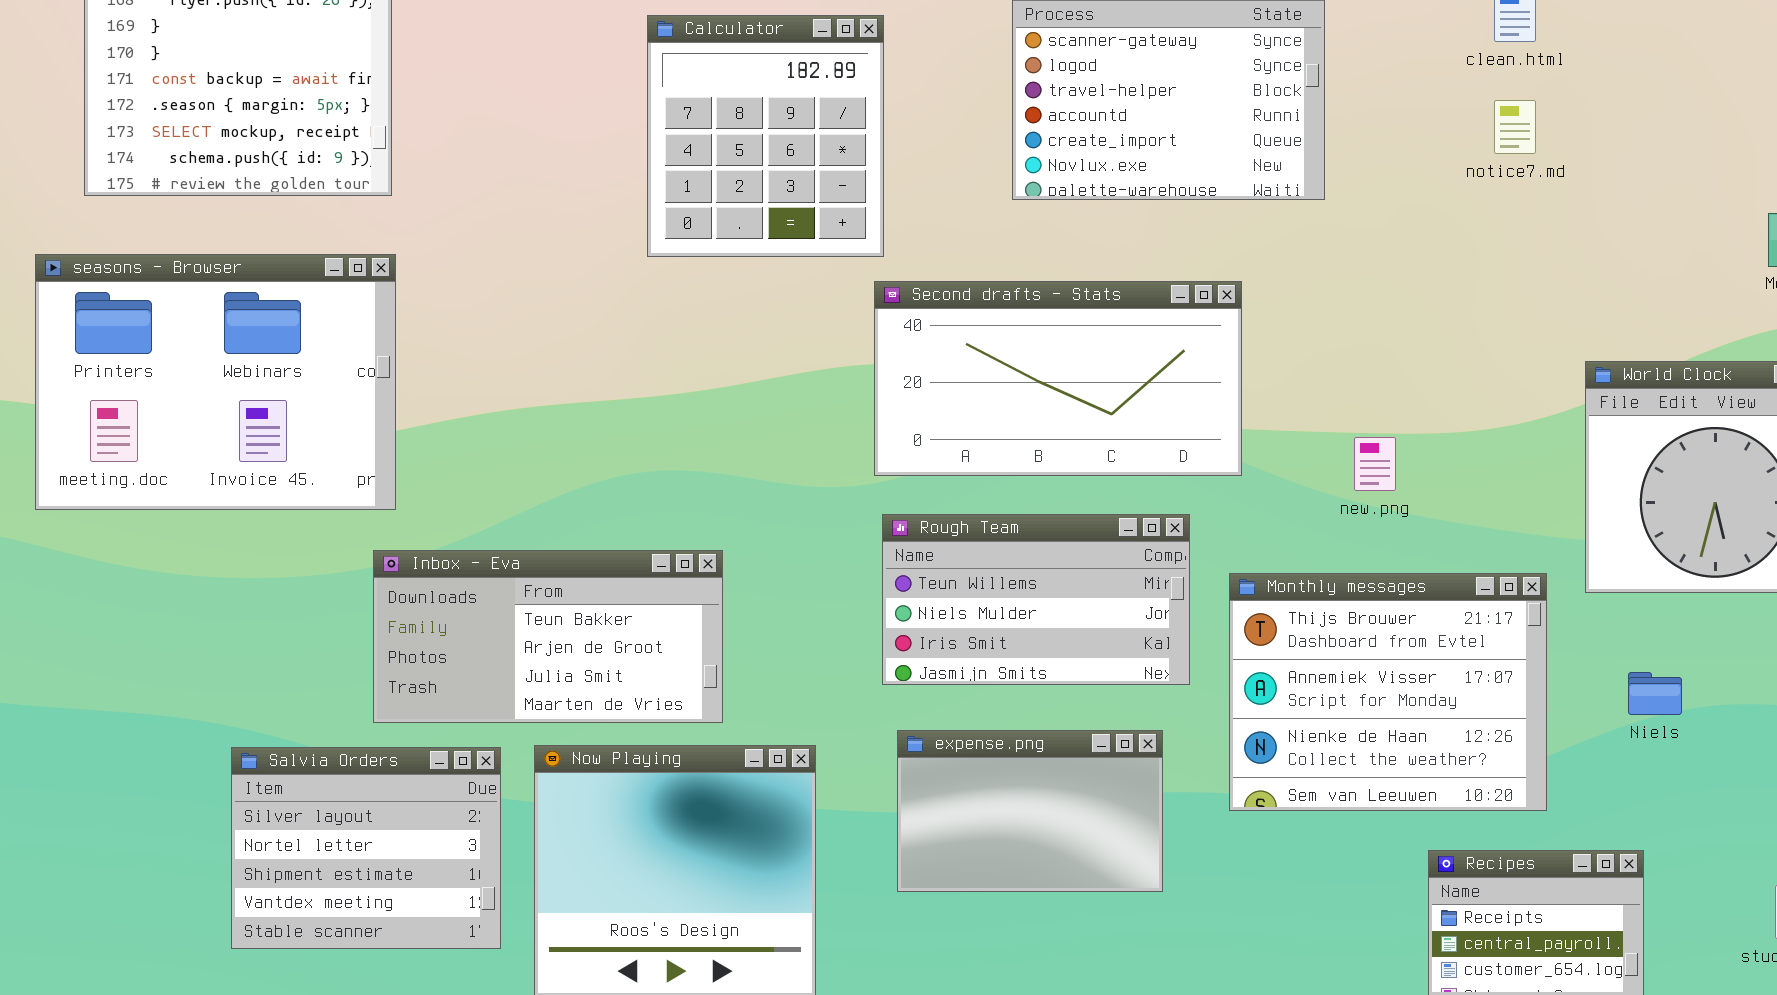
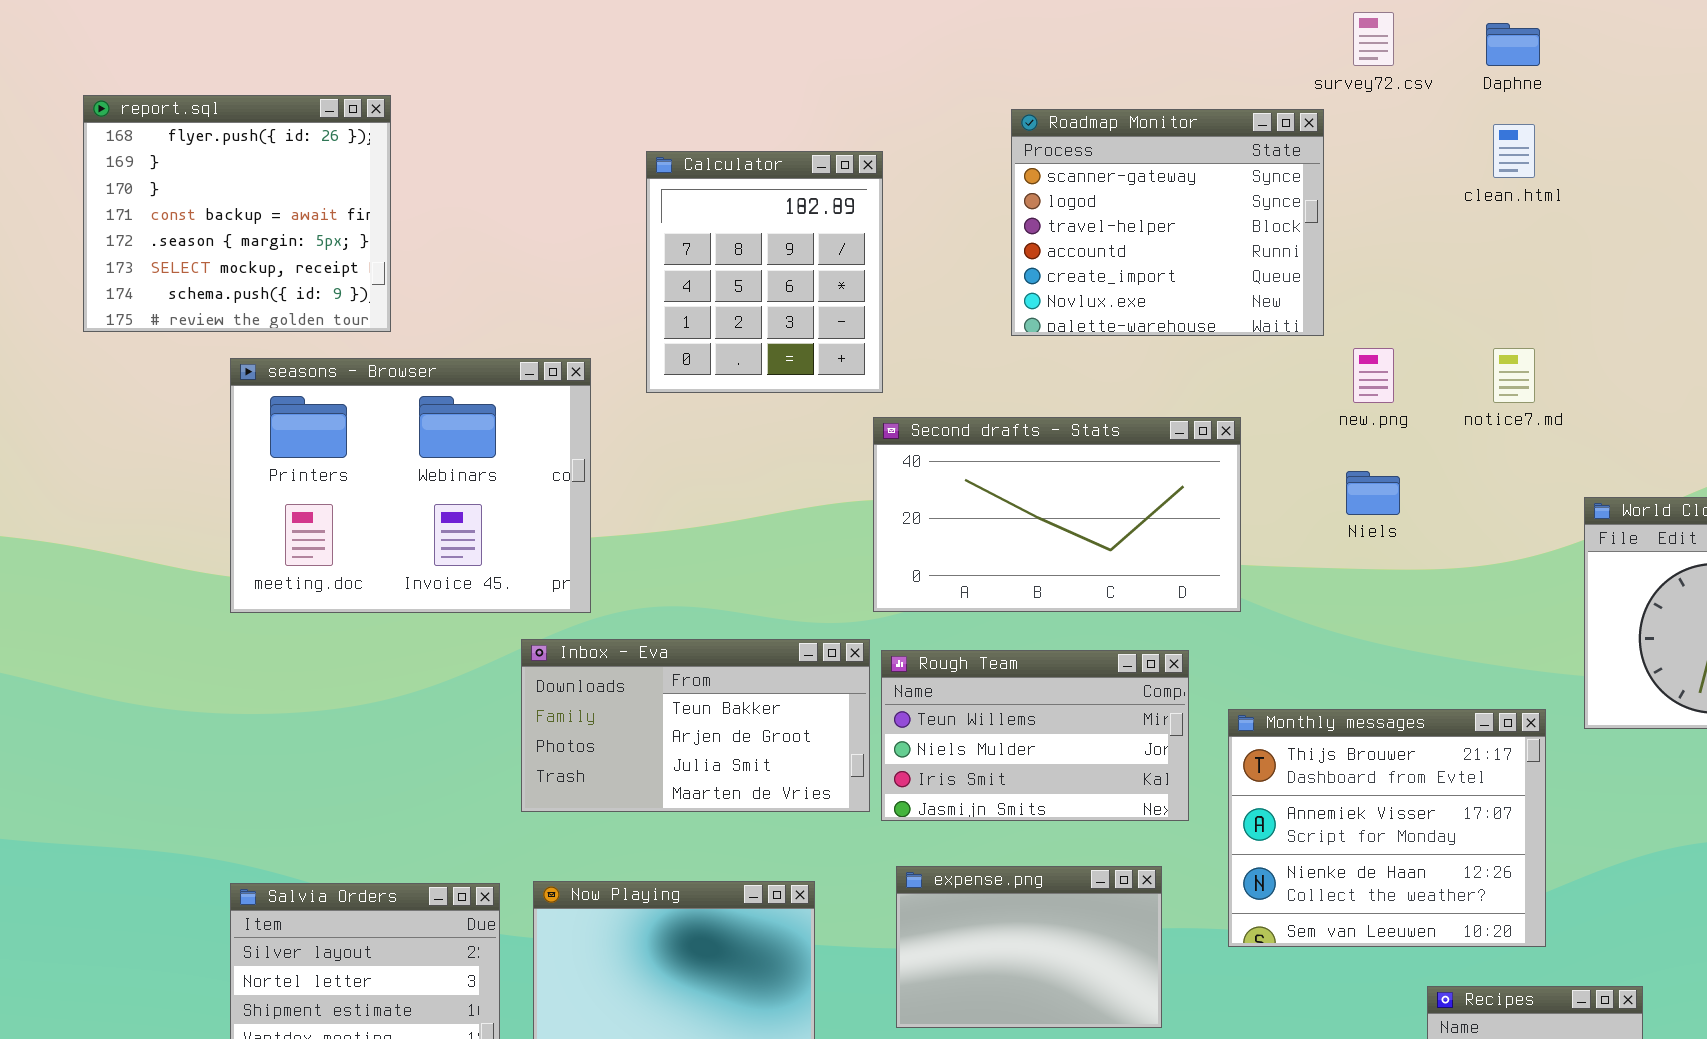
notice7.md: [1494,100,1536,154] -> [1493,348,1535,403], moved
seasons - Browser: [35,254,396,510] -> [230,358,591,613], moved
new.png: [1354,437,1396,491] -> [1353,348,1394,403], moved
Inbox - Eva: [373,550,723,723] -> [521,639,870,812], moved
Niels: [1628,672,1682,715] -> [1346,471,1400,515], moved

